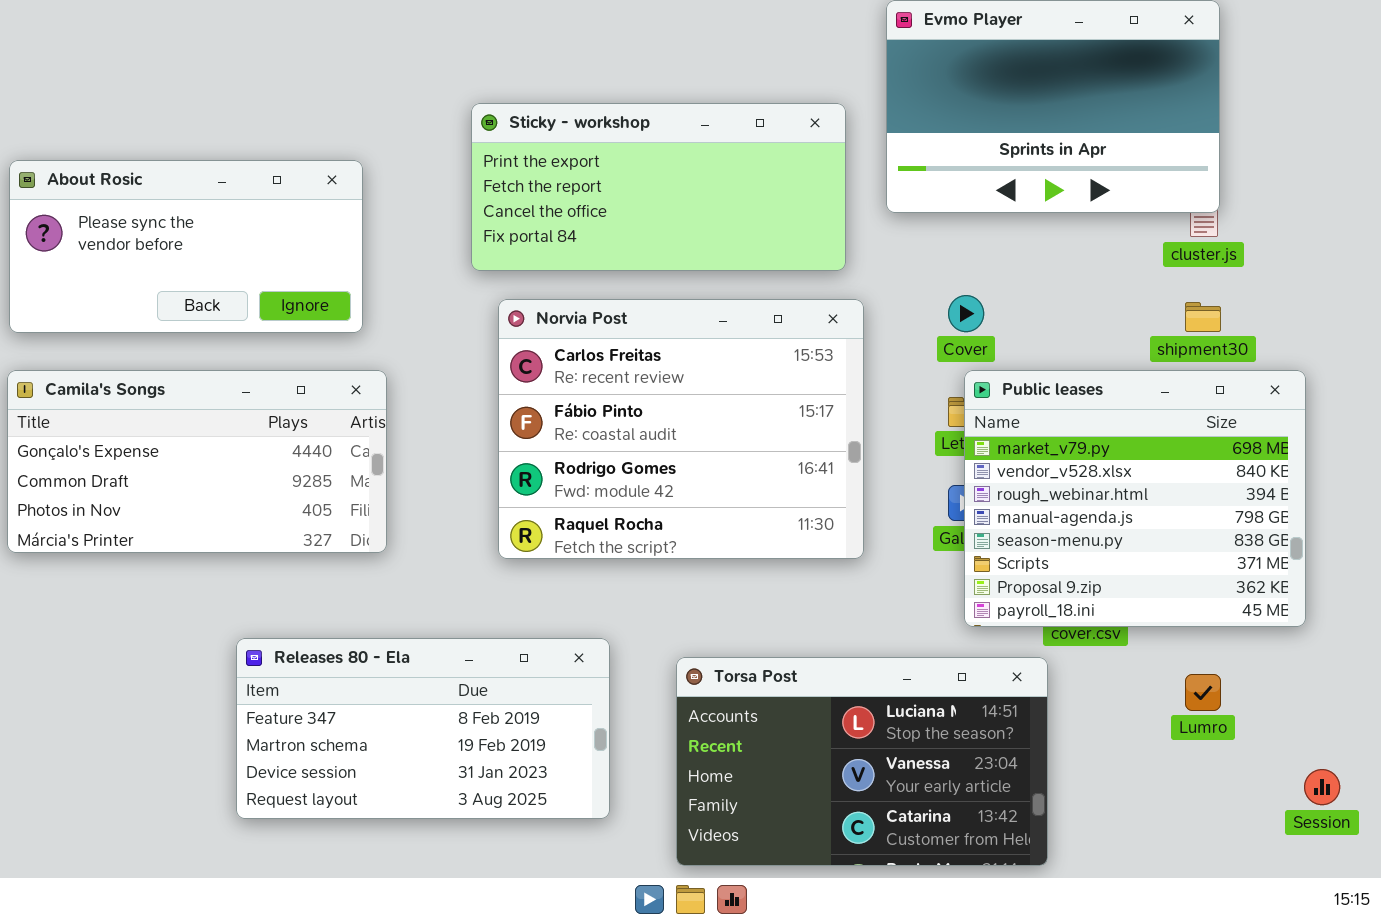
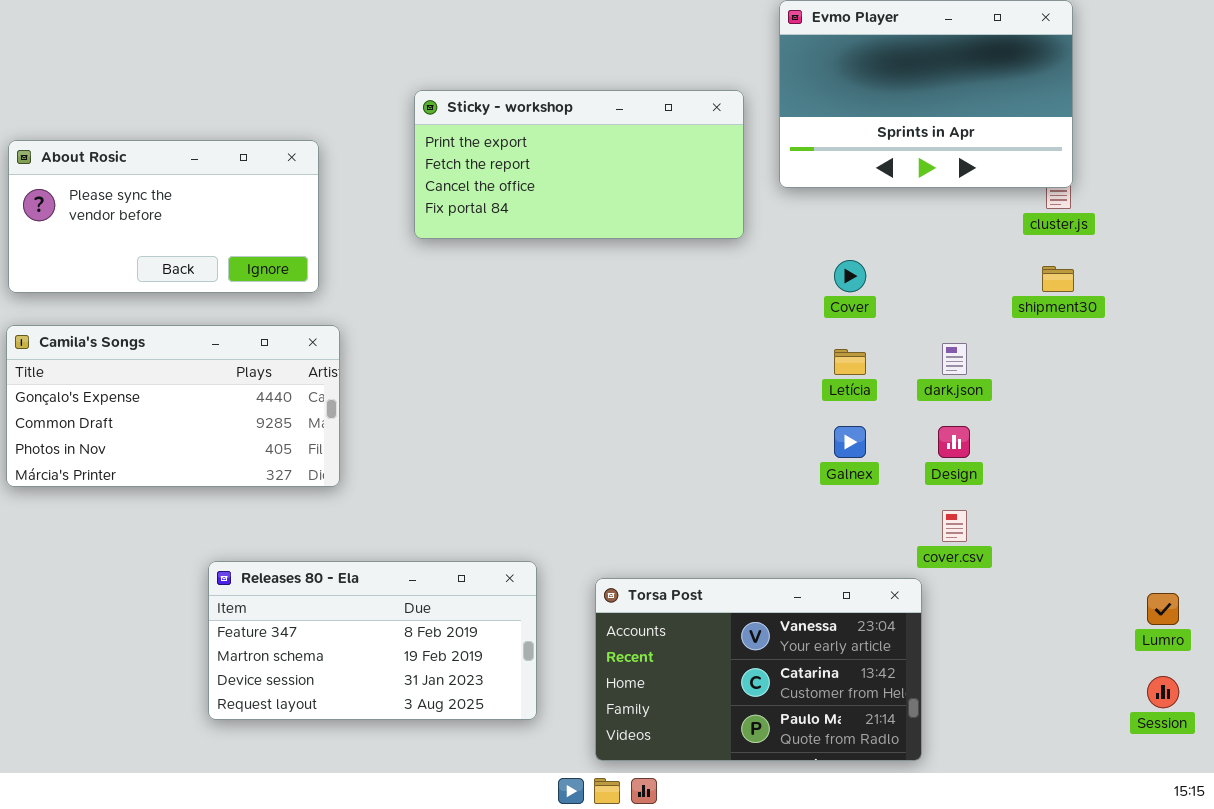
Norvia Post: [498,299,864,559] -> none, closed
Public leases: [964,370,1306,627] -> none, closed
Torsa Post: [676,657,1048,866] -> [595,578,922,761], scrolled down 1 row
Lumro: [1185,674,1221,711] -> [1147,593,1179,625], moved

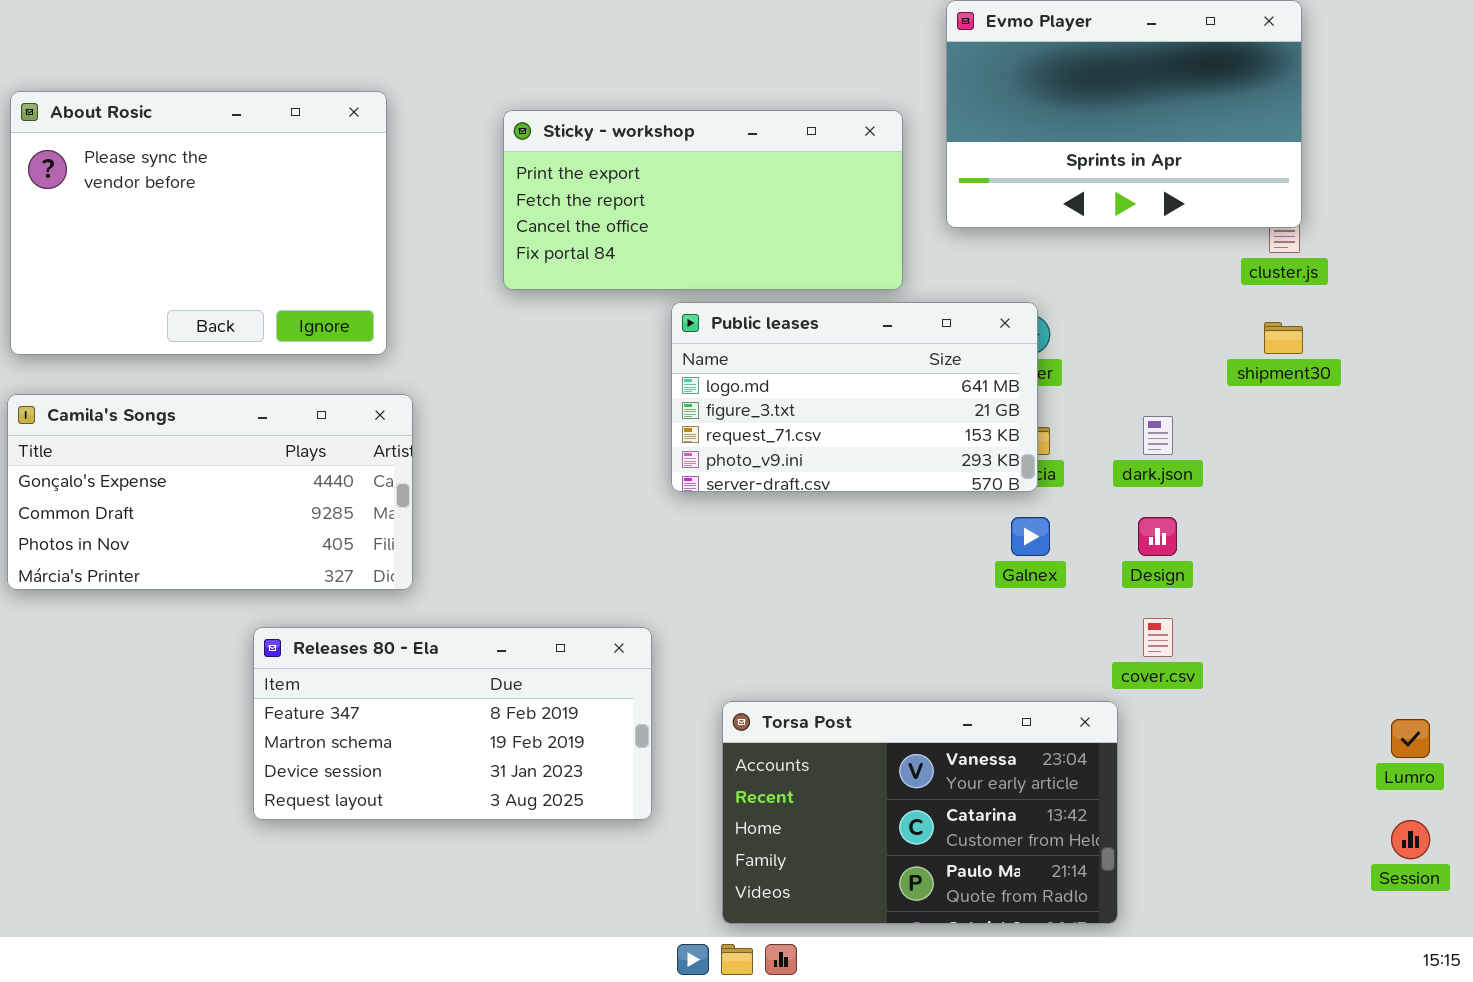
About Rosic: [8,140,319,293] -> [10,91,387,355], resized
Public leases: none -> [671,302,1038,492], opened
Releases 80 - Ela: [208,561,537,720] -> [253,627,652,820], moved

